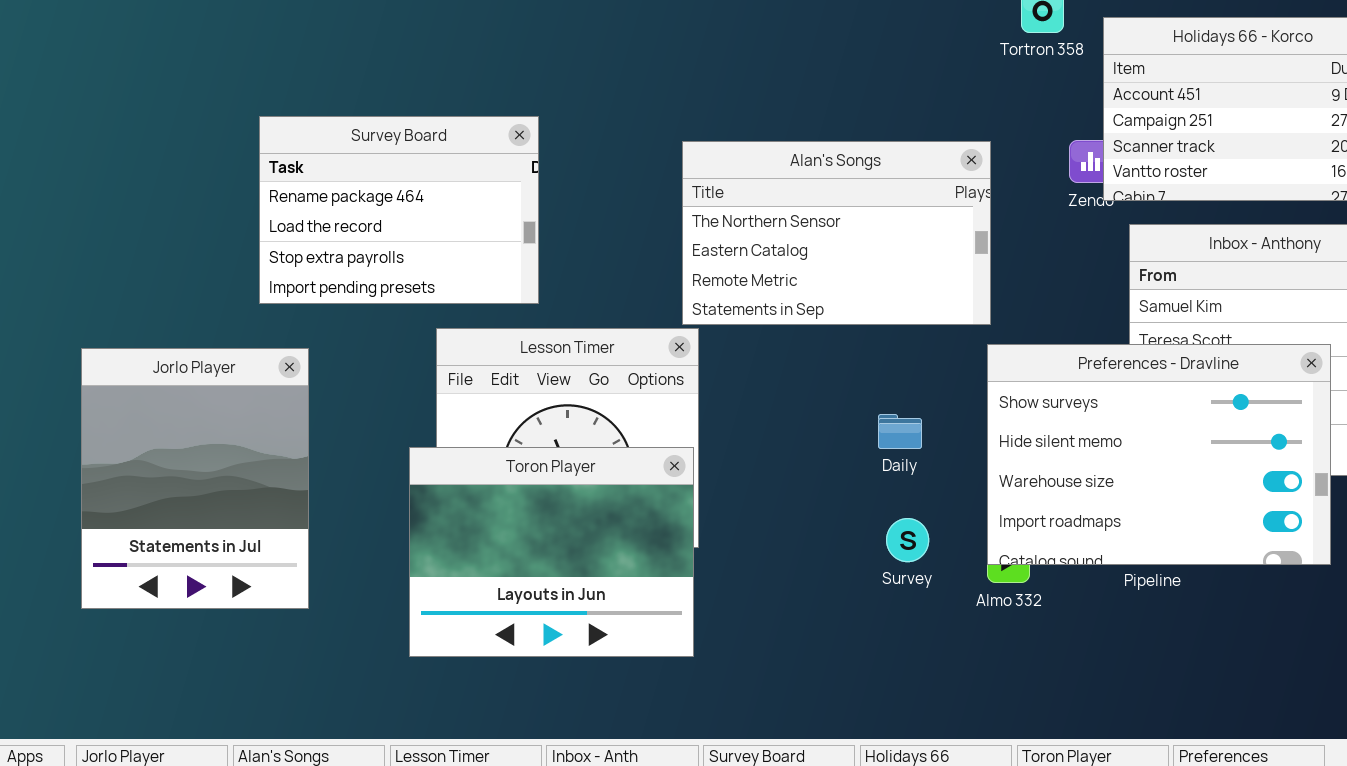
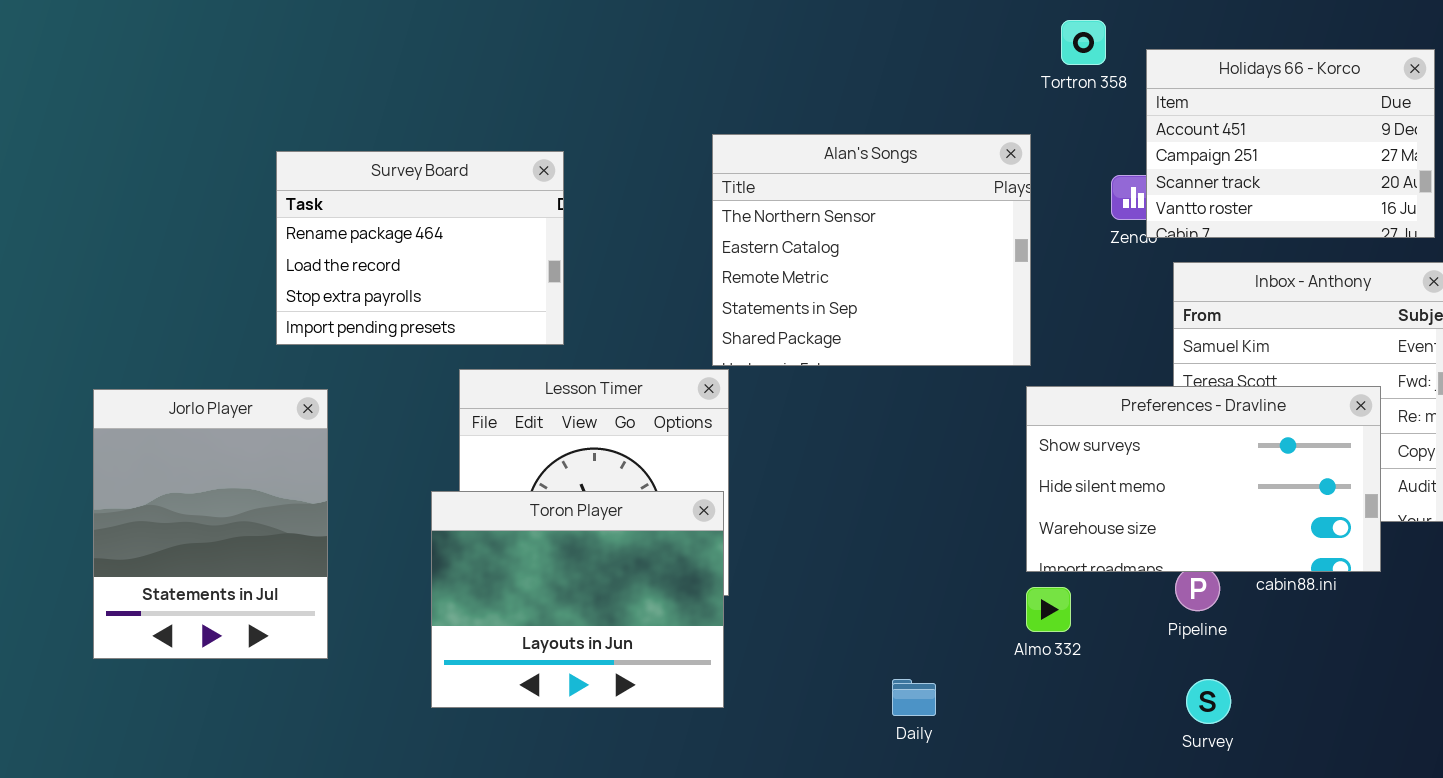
Alan's Songs: [682,141,991,325] -> [712,134,1031,366], resized
Preferences - Dravline: [987,344,1331,565] -> [1026,386,1381,572], resized
Daily: [878,414,922,449] -> [892,679,936,716], moved
Survey: [886,518,929,562] -> [1186,679,1231,724], moved

